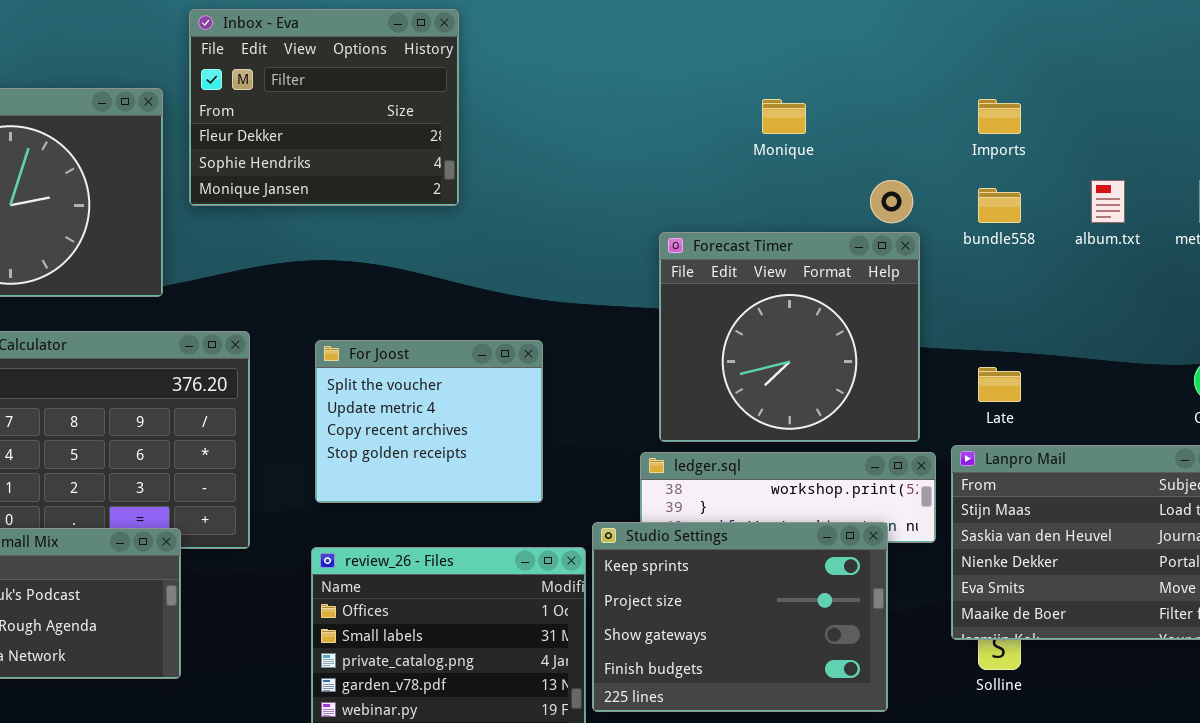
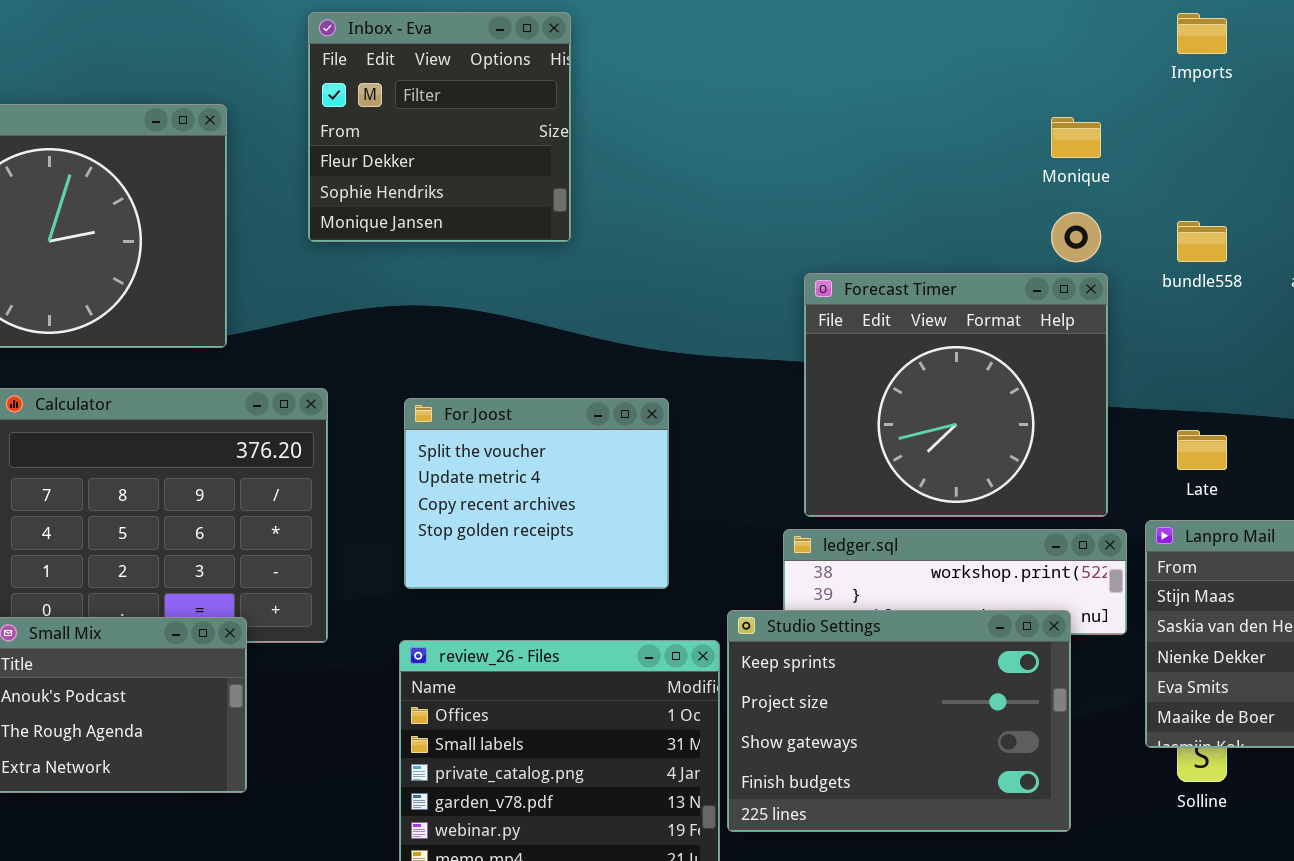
Inbox - Eva: [189,9,459,206] -> [308,12,571,242], resized
Monique: [762,99,806,134] -> [1051,117,1101,158], moved
Imports: [978,99,1021,134] -> [1177,13,1227,54], moved

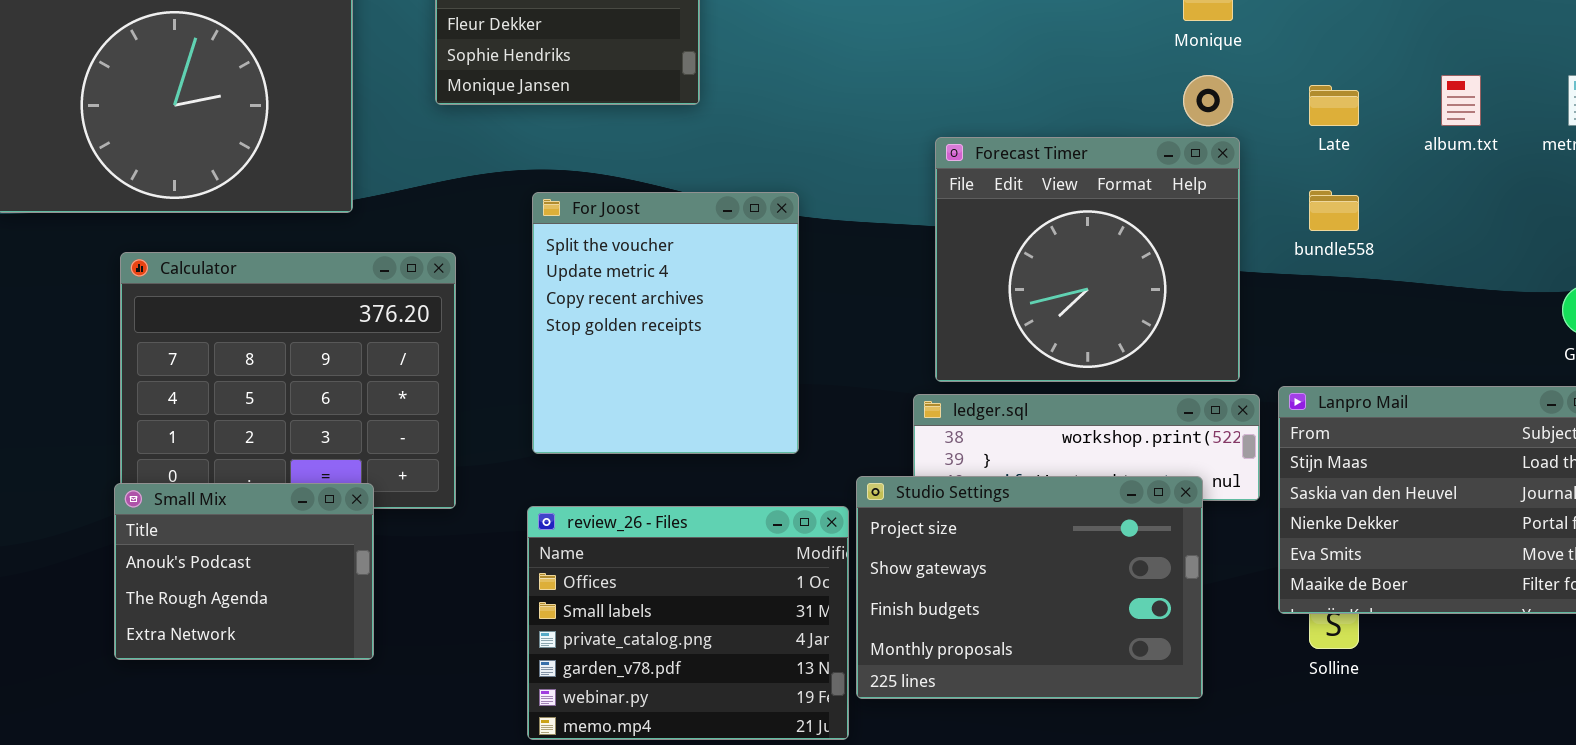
bundle558: [1177,221,1227,262] -> [1309,190,1359,231], moved
For Joost: [404,398,669,589] -> [532,192,799,454], resized
Late: [1177,430,1227,470] -> [1309,85,1359,126], moved
Studio Settings: [727,610,1071,832] -> [856,476,1203,699], scrolled down 1 row

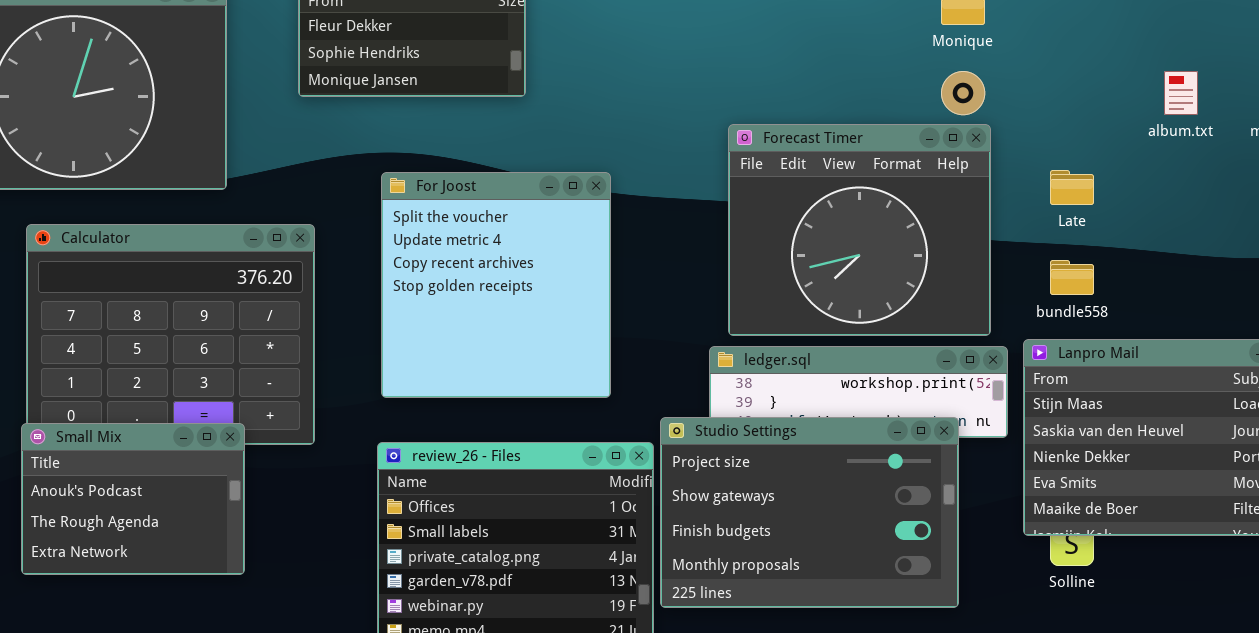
Late: [1309,85,1359,126] -> [1050,170,1094,205], moved
bundle558: [1309,190,1359,231] -> [1050,260,1094,295], moved

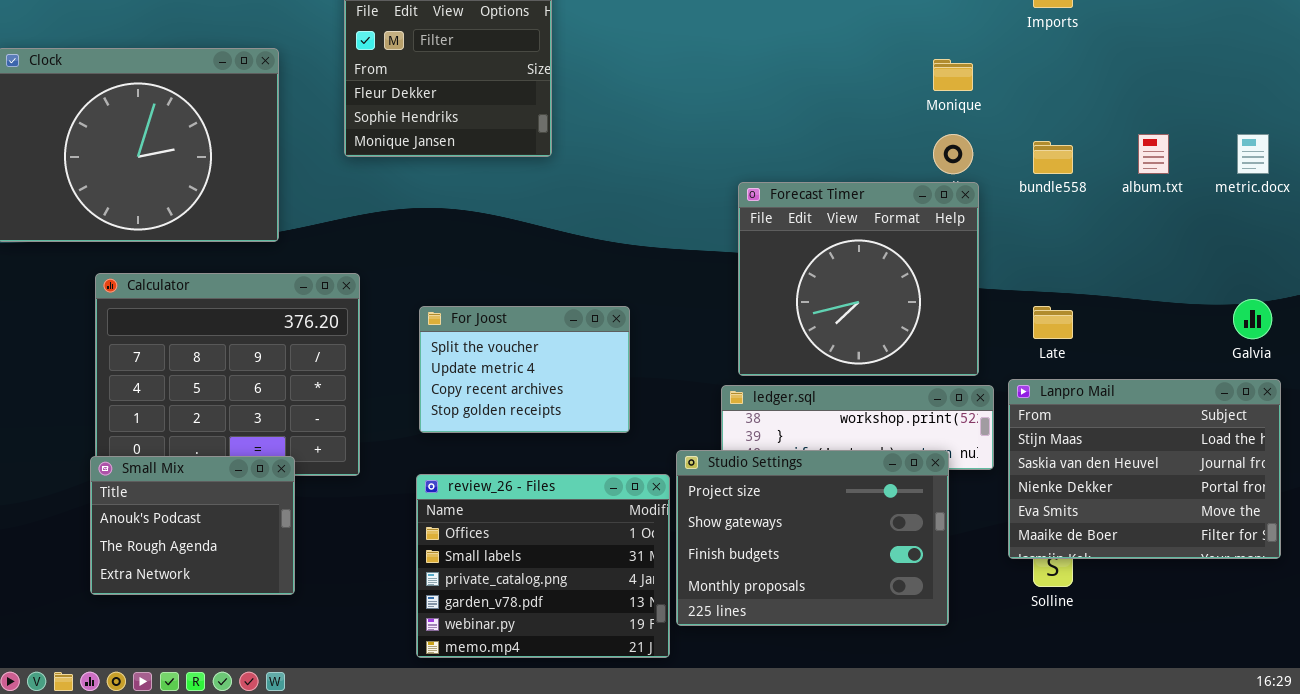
Late: [1050,170,1094,205] -> [1033,306,1073,339], moved
For Joost: [381,172,611,398] -> [419,306,630,433], resized
bundle558: [1050,260,1094,295] -> [1033,141,1073,174], moved

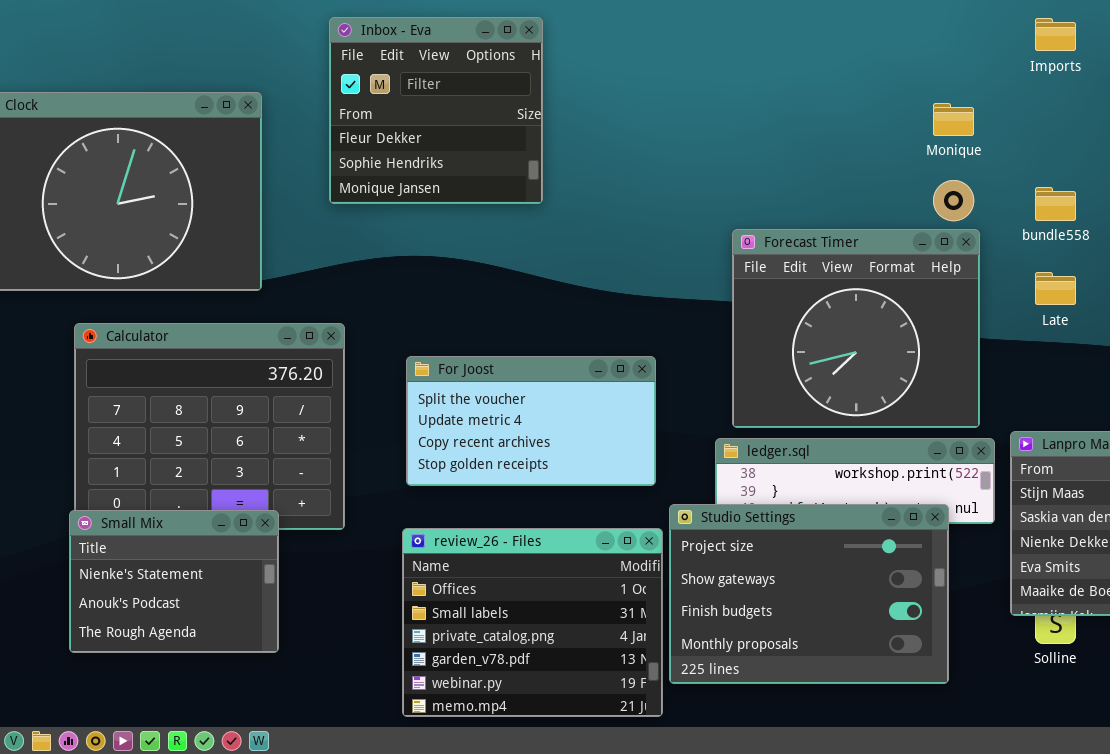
For Joost: [419,306,630,433] -> [406,356,656,486], resized
Late: [1033,306,1073,339] -> [1035,272,1076,305], moved
Small Mix: [90,456,295,595] -> [69,510,279,653], scrolled up 1 row

